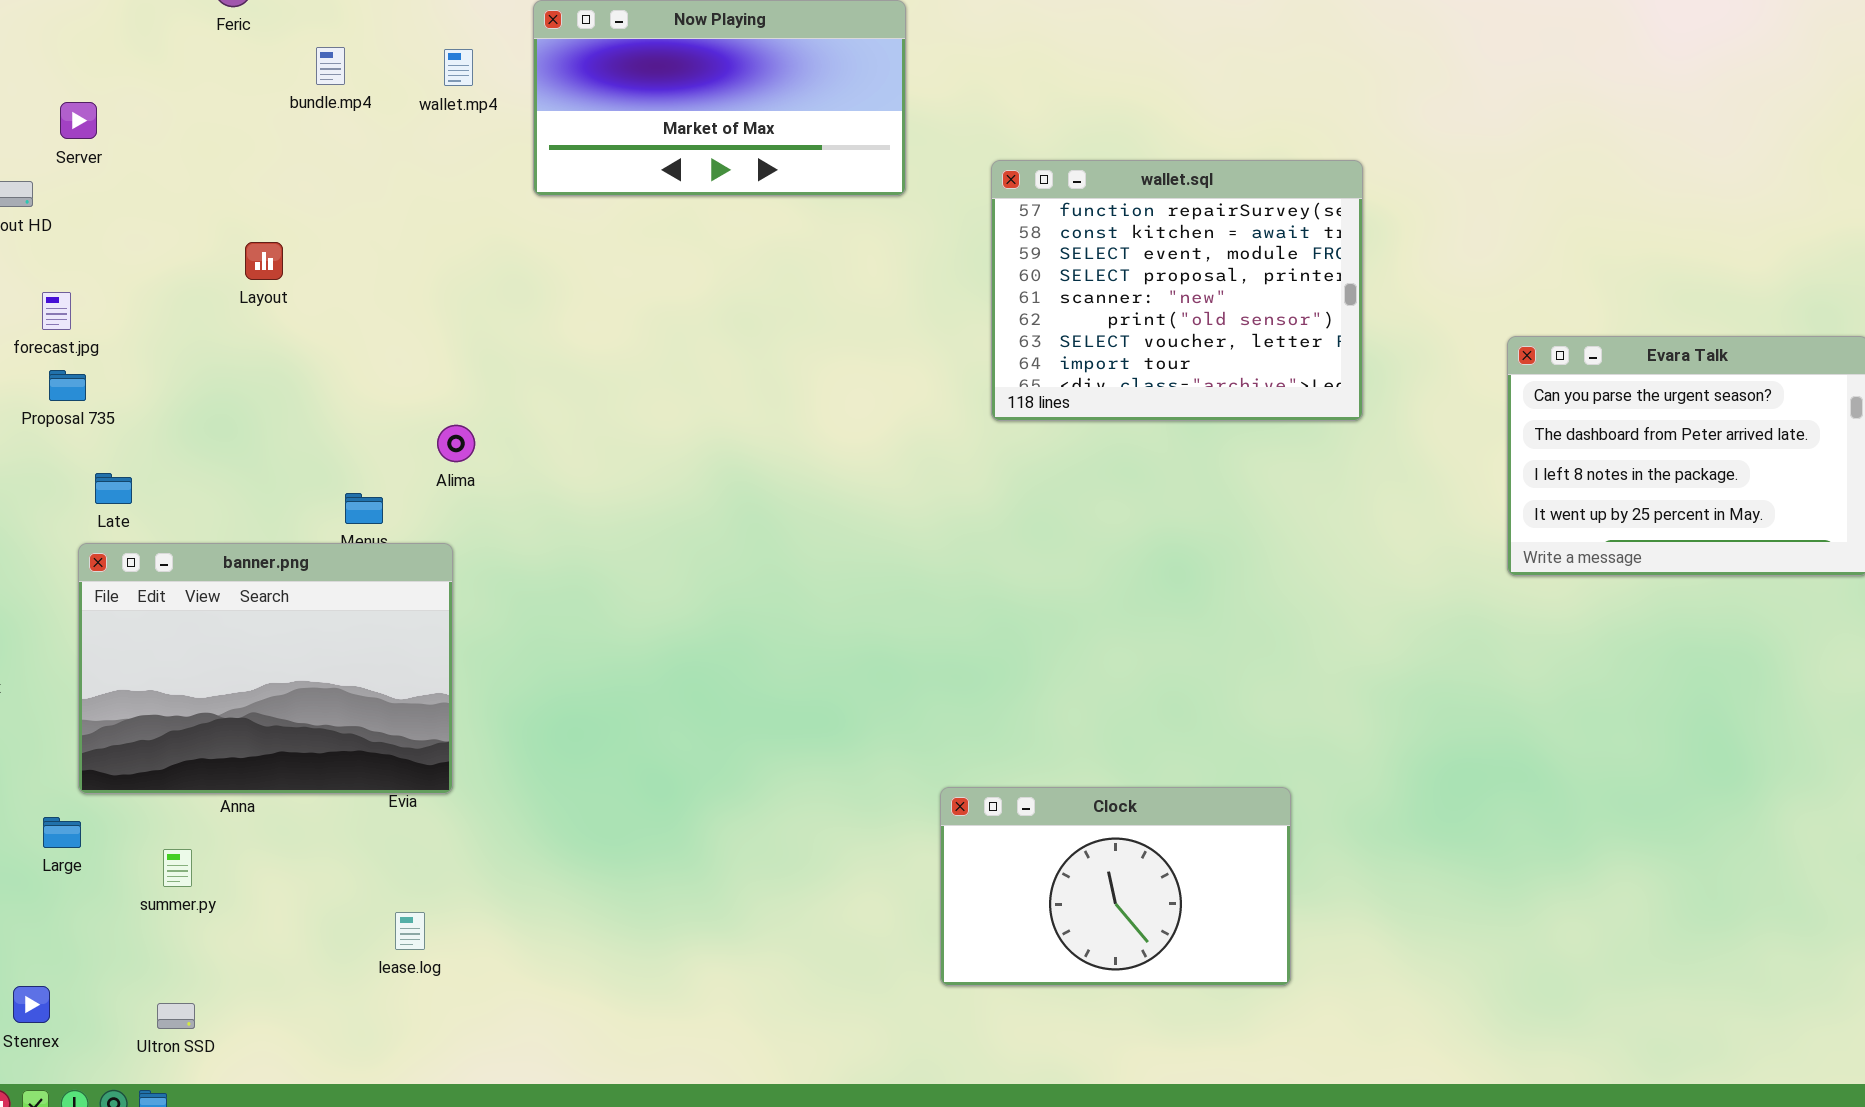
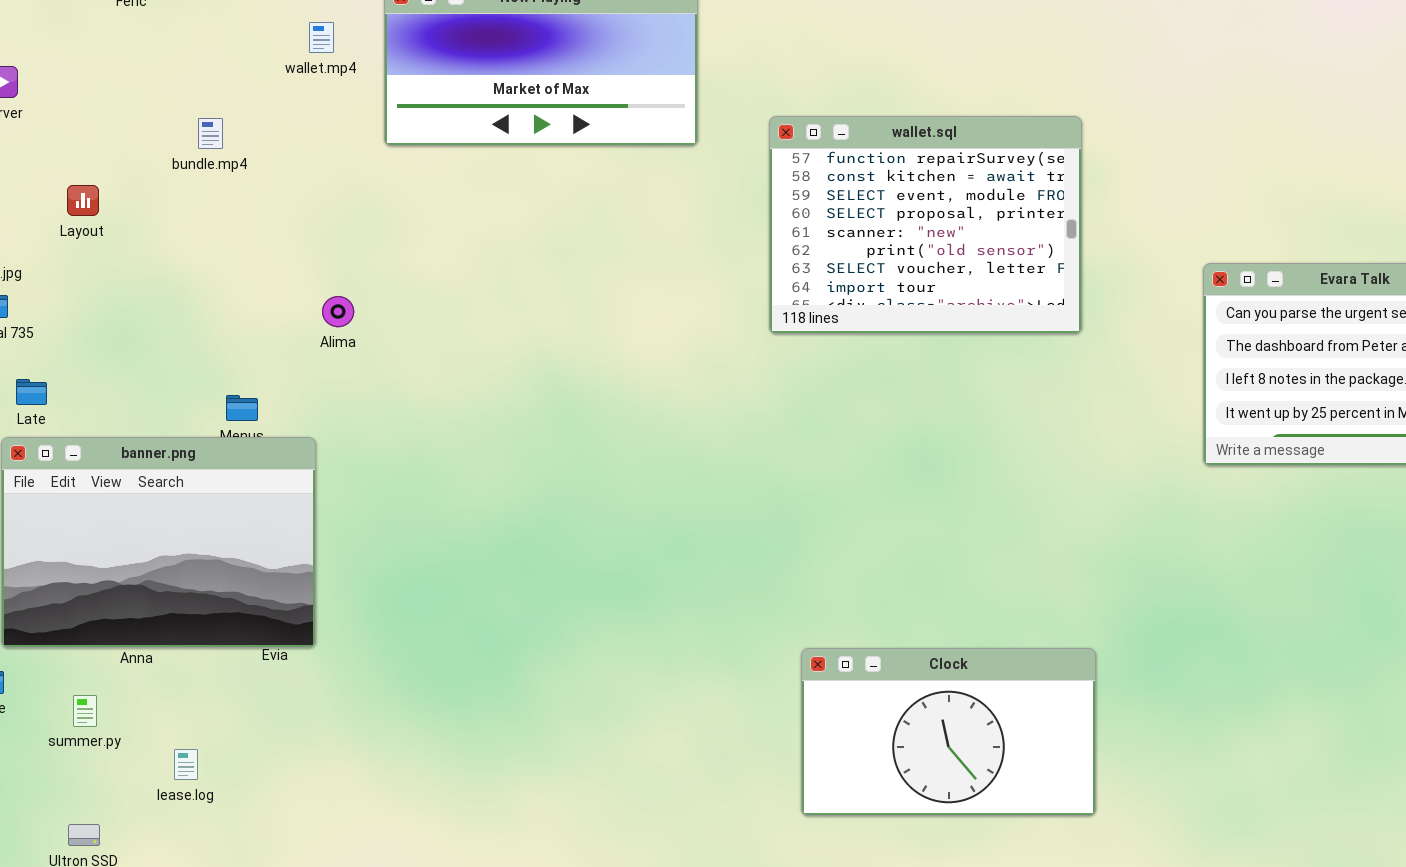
bundle.mp4: [316,47,345,85] -> [198,118,223,149], moved
Layout: [245,242,283,280] -> [67,185,99,216], moved
Alima: [437,425,475,462] -> [322,296,354,327], moved
Clock: [940,787,1291,986] -> [801,648,1096,816], moved
lease.log: [395,912,425,950] -> [174,749,198,780], moved

